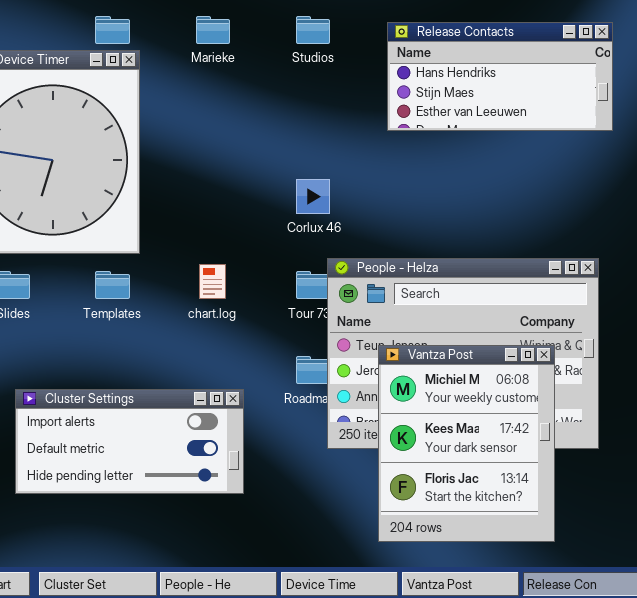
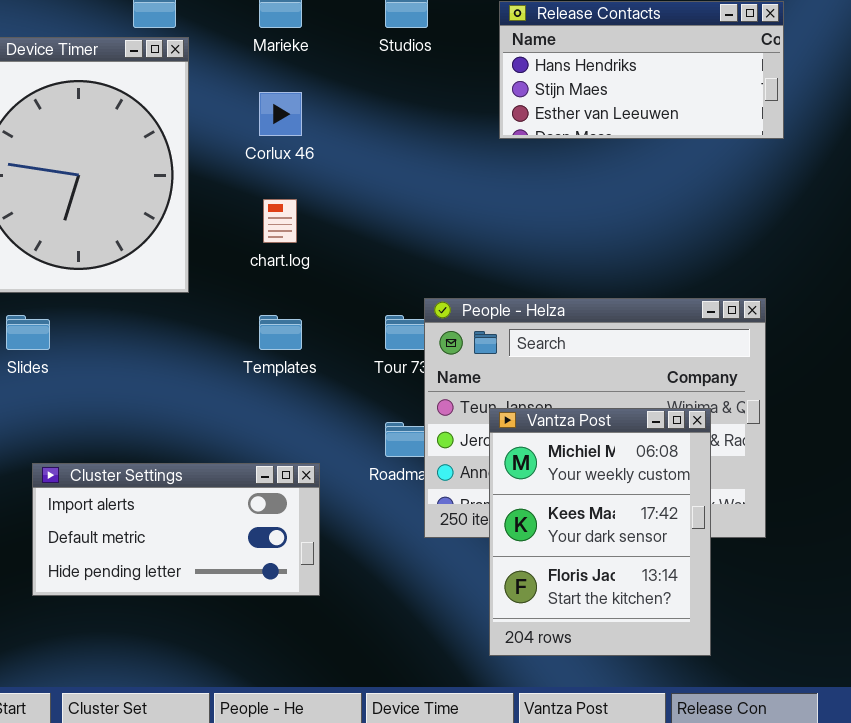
Corlux 46: [296,179,330,214] -> [259,92,302,136], moved
chart.log: [199,264,226,299] -> [263,199,297,243], moved
Templates: [95,271,130,299] -> [259,315,302,350], moved

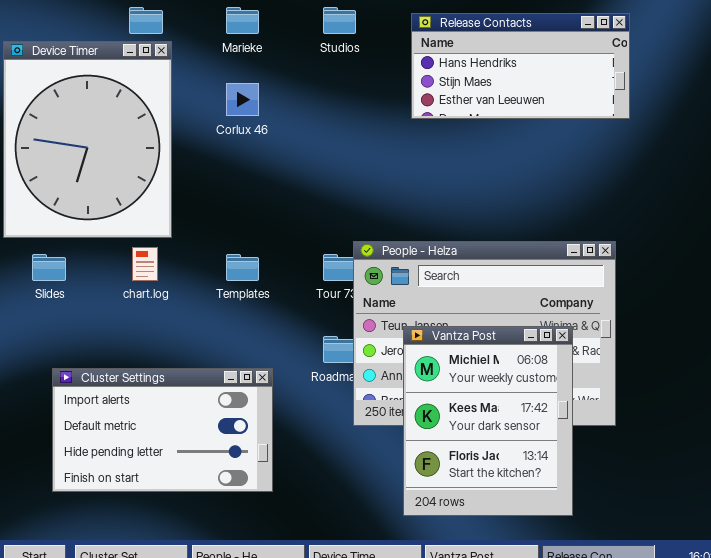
chart.log: [263,199,297,243] -> [132,247,158,281], moved
Cluster Settings: [32,463,320,596] -> [52,368,273,492], resized

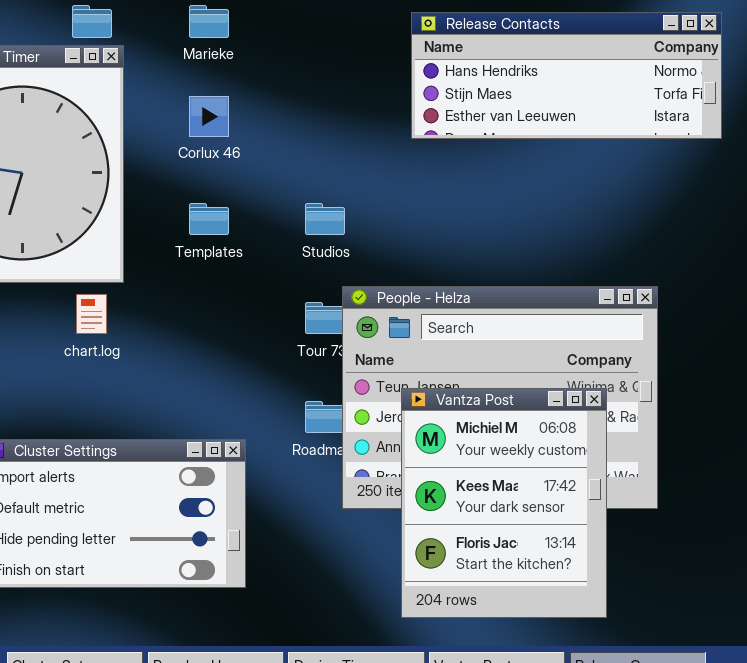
Studios: [323,7,356,34] -> [305,203,345,235], moved
Release Contacts: [411,13,630,119] -> [411,12,722,139], resized
Templates: [226,254,259,281] -> [189,203,229,235], moved

